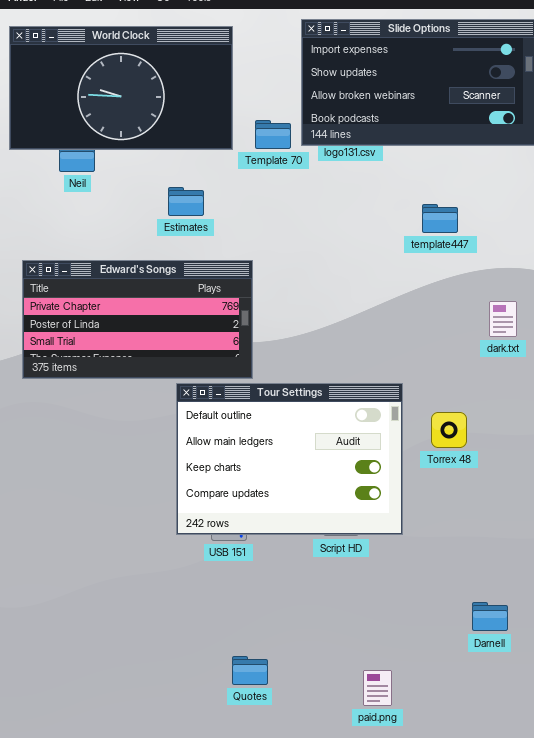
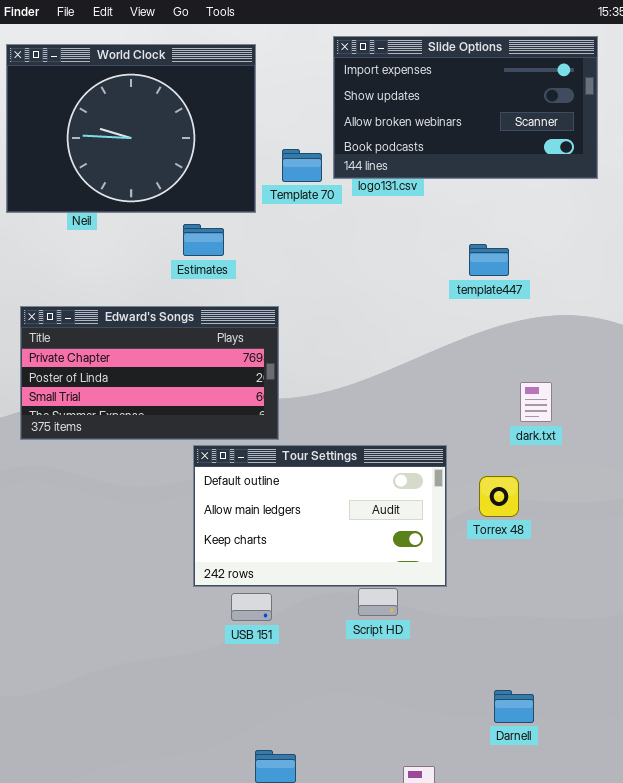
World Clock: [9,26,233,150] -> [6,44,256,213], resized
dark.txt: [489,301,517,337] -> [520,382,552,422], moved
Tour Settings: [176,383,403,535] -> [193,445,447,587], resized
Darnell: [472,602,508,631] -> [494,690,534,723], moved

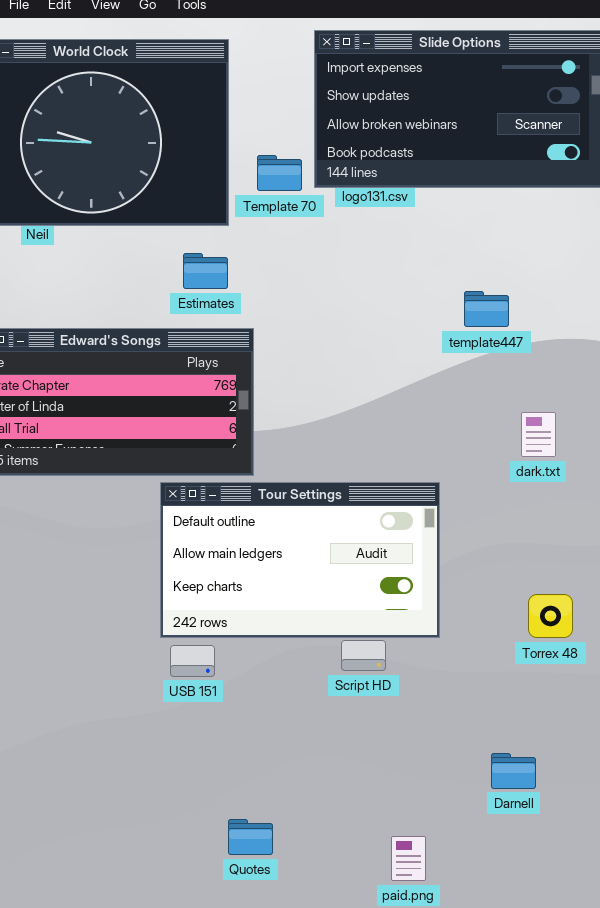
Estimates: [183,224,224,256] -> [183,253,228,289], moved
template447: [469,244,509,276] -> [464,291,509,327], moved
Torrex 48: [479,476,519,517] -> [528,594,573,638], moved
USB 151: [231,593,272,621] -> [170,645,215,677], moved

